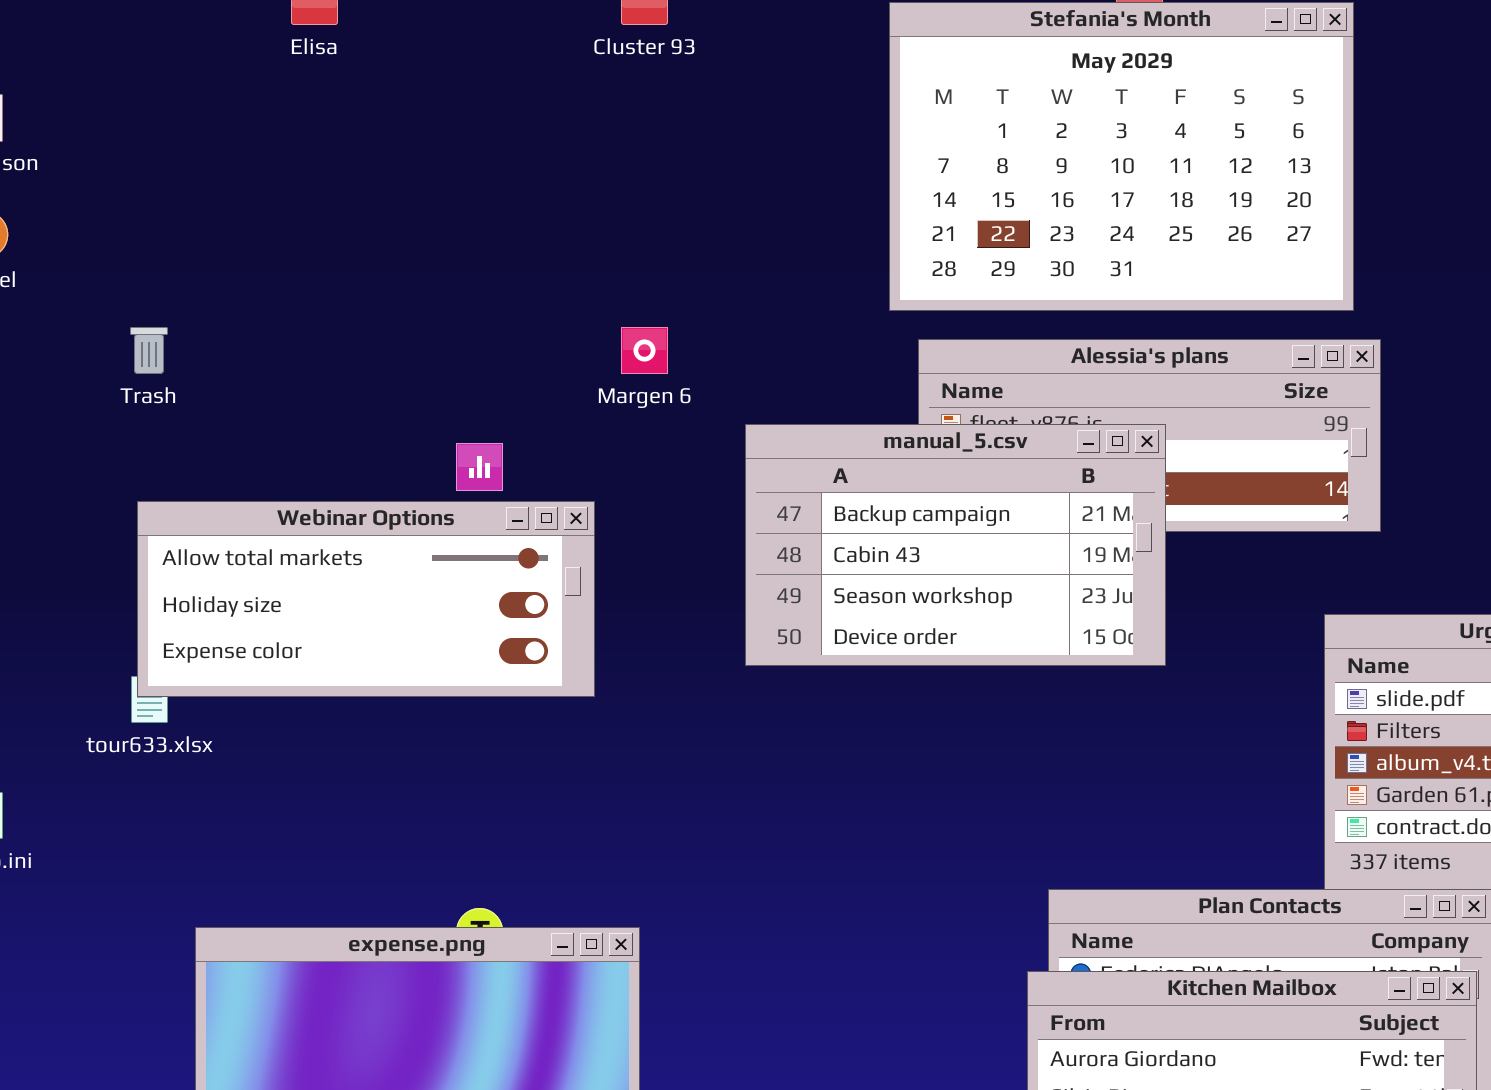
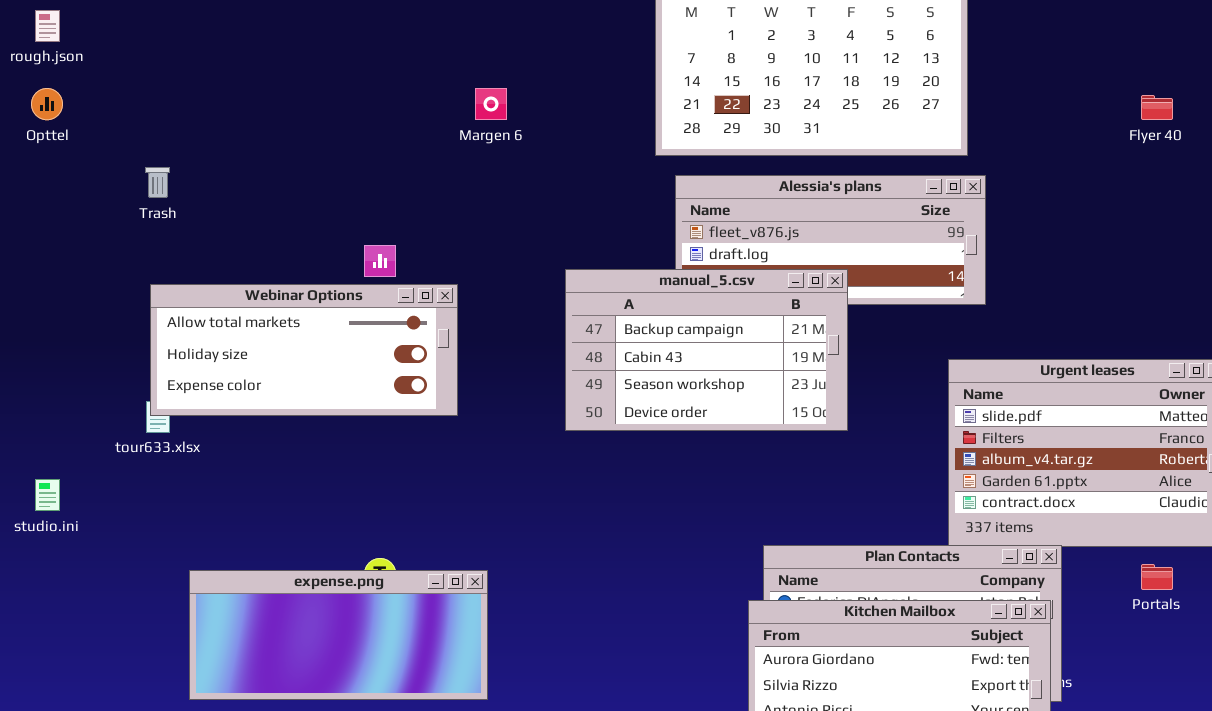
Margen 6: [621,327,668,374] -> [475,88,507,120], moved
manual_5.csv: [745,424,1166,666] -> [565,269,848,431], moved

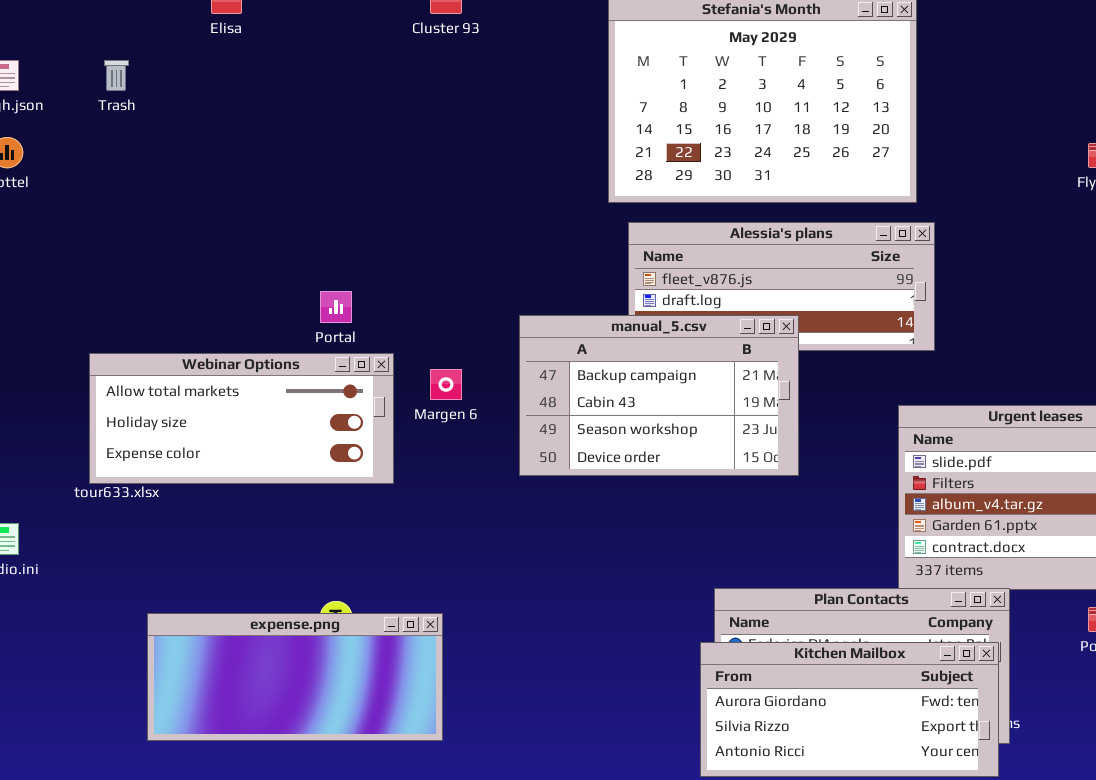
Margen 6: [475,88,507,120] -> [430,369,462,400], moved
Trash: [145,167,170,198] -> [104,60,129,91], moved
Webinar Options: [150,284,458,416] -> [89,353,394,484], moved

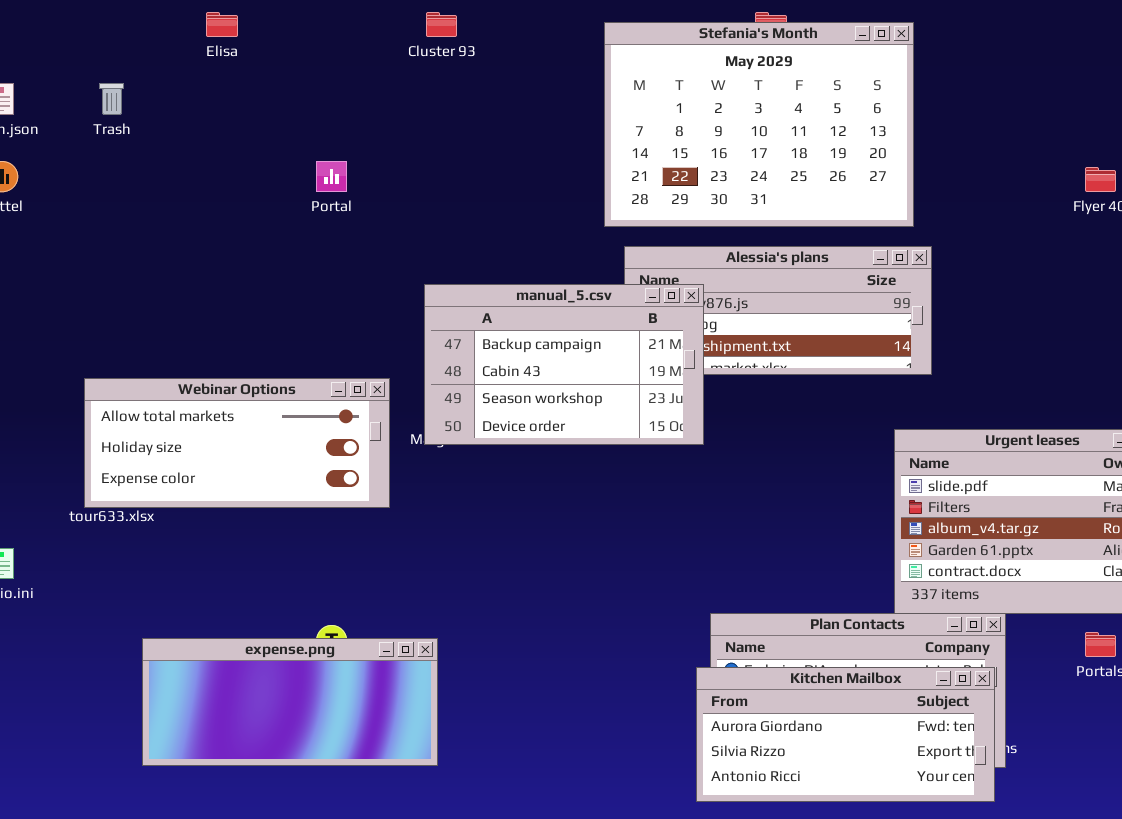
Portal: [320,291,352,323] -> [316,161,347,192], moved
manual_5.csv: [519,315,799,476] -> [424,284,704,445], moved

